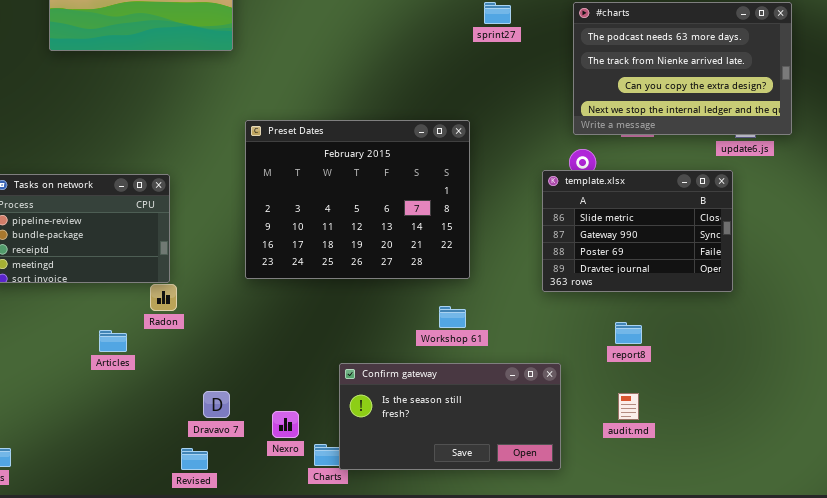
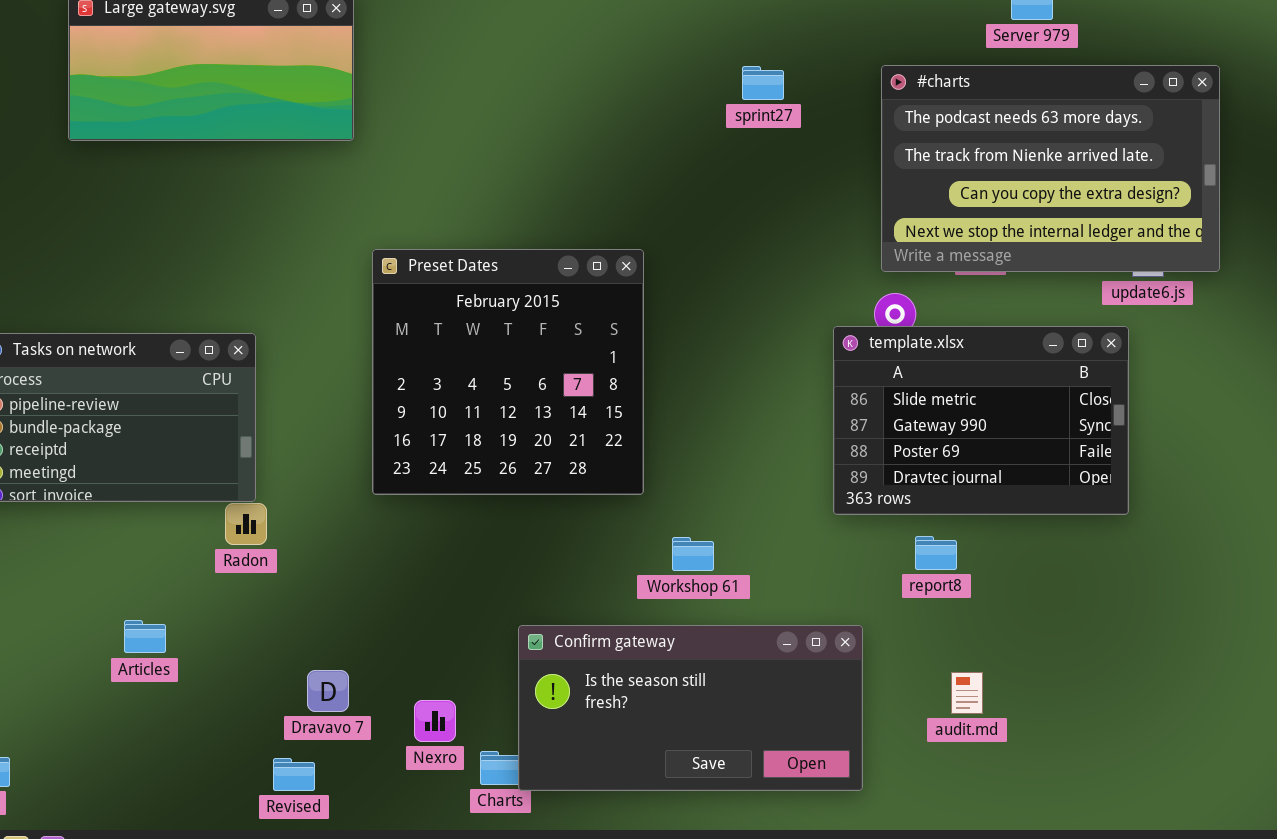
Preset Dates: [245,120,470,279] -> [372,249,644,495], resized
report8: [615,322,642,344] -> [915,536,957,570], moved
Articles: [99,330,127,352] -> [124,620,166,653], moved

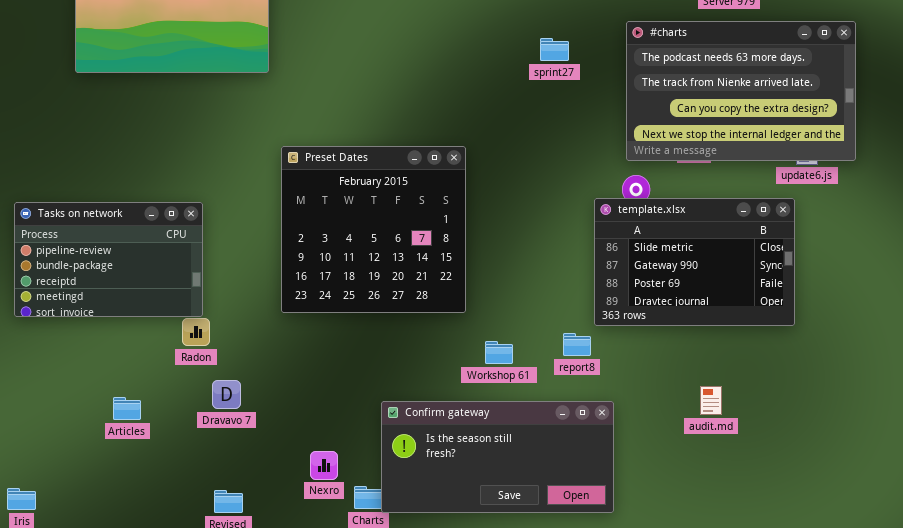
sprint27: [742,66,784,100] -> [540,38,569,61], moved
report8: [915,536,957,570] -> [563,333,591,356], moved
Dravavo 7: [307,670,349,712] -> [212,380,241,409], moved
audit.md: [951,672,983,714] -> [700,386,722,415], moved

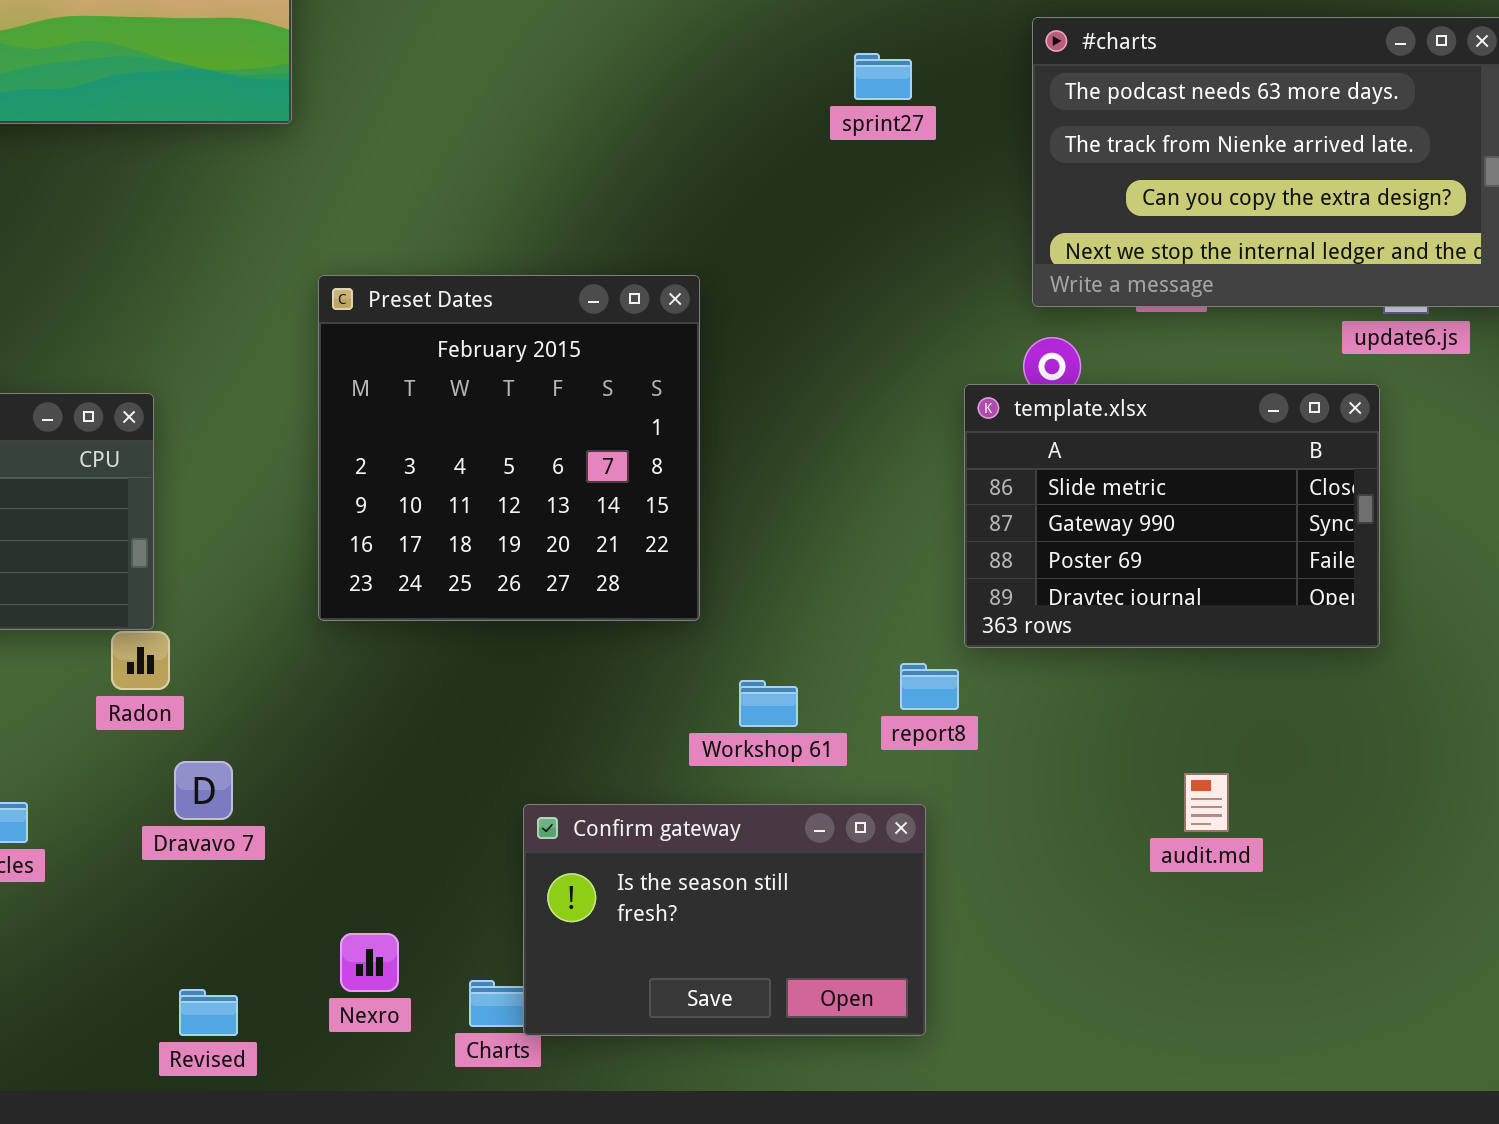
Confirm gateway: [381,401,614,513] -> [523,804,926,1036], resized
Nexro: [310,451,338,480] -> [340,933,399,992], moved

